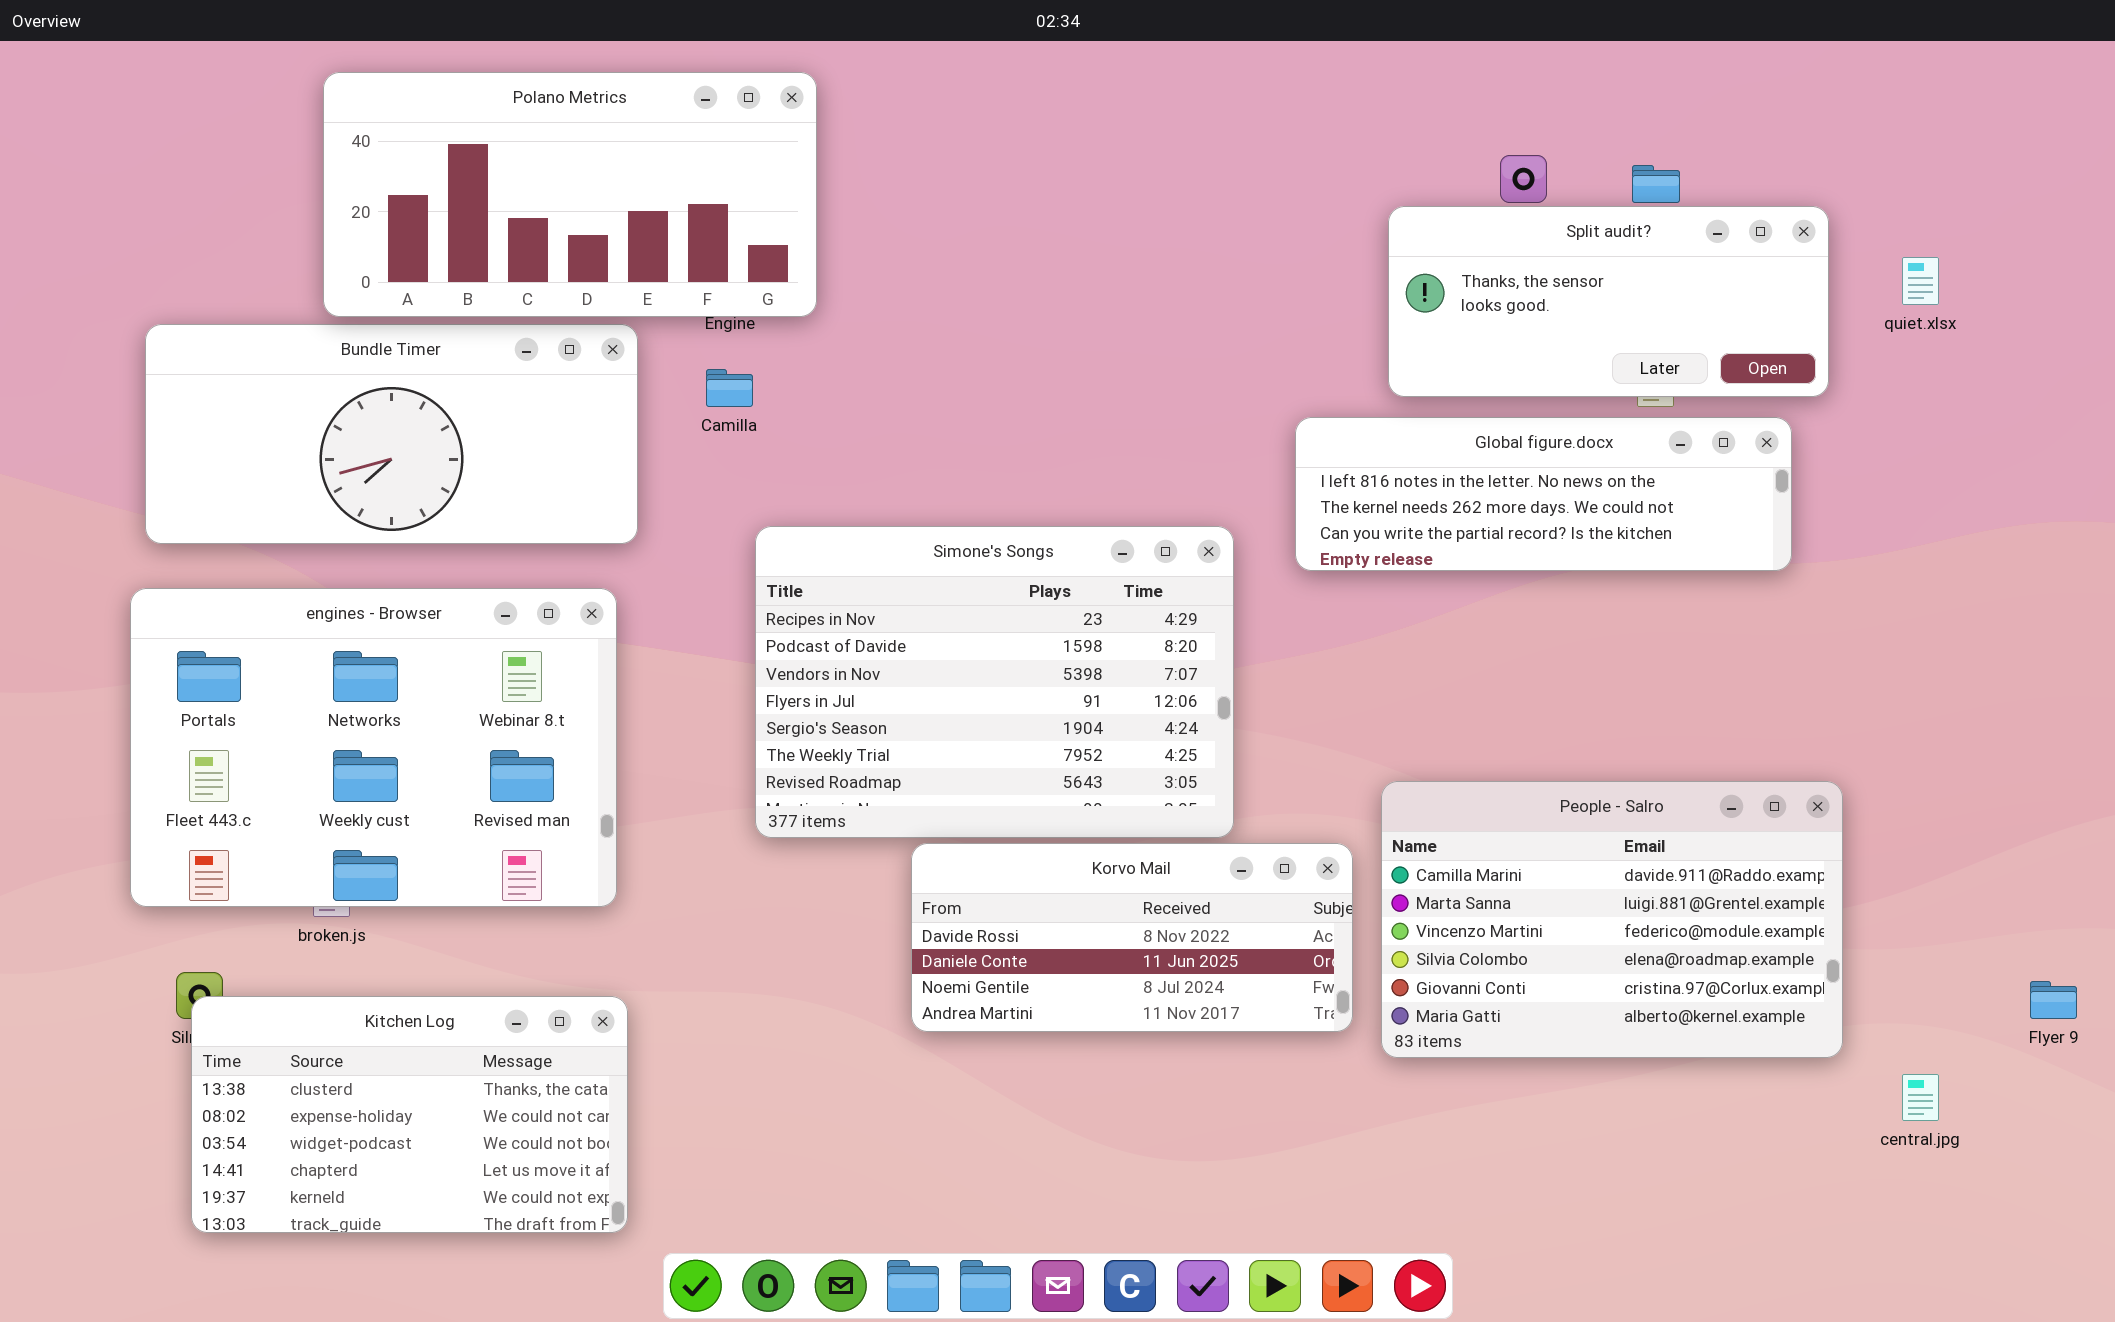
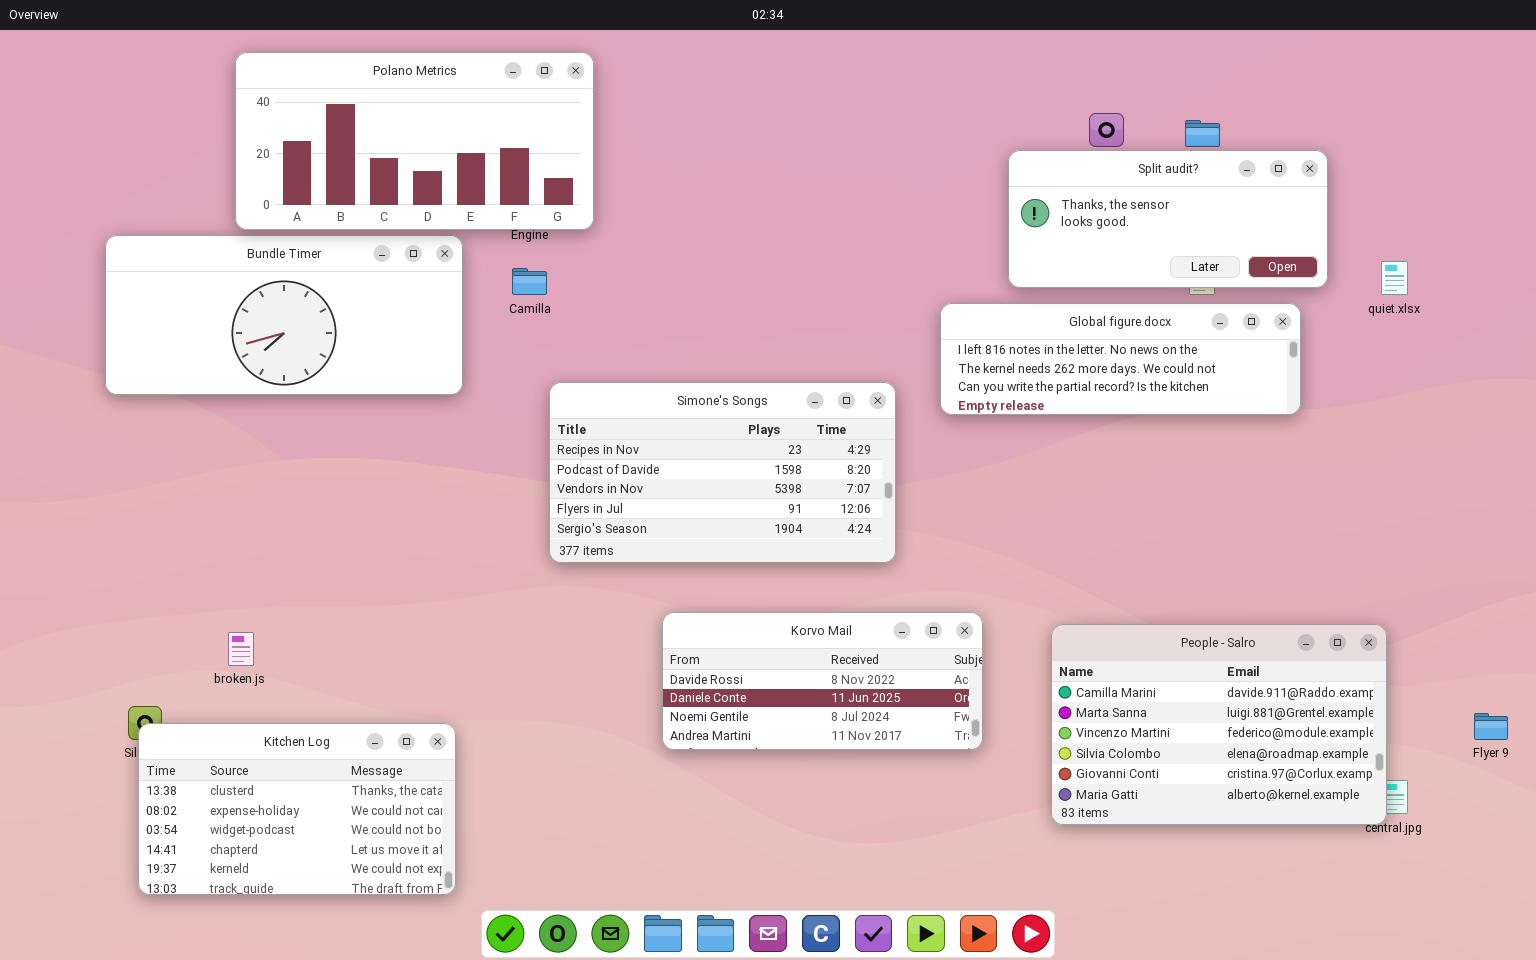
quiet.xlsx: [1902,257,1939,305] -> [1381,261,1408,295], moved
Simone's Songs: [755,526,1234,838] -> [549,382,896,563], resized
engines - Browser: [130,588,617,907] -> none, closed
People - Salro: [1381,781,1843,1058] -> [1051,624,1387,825], moved

